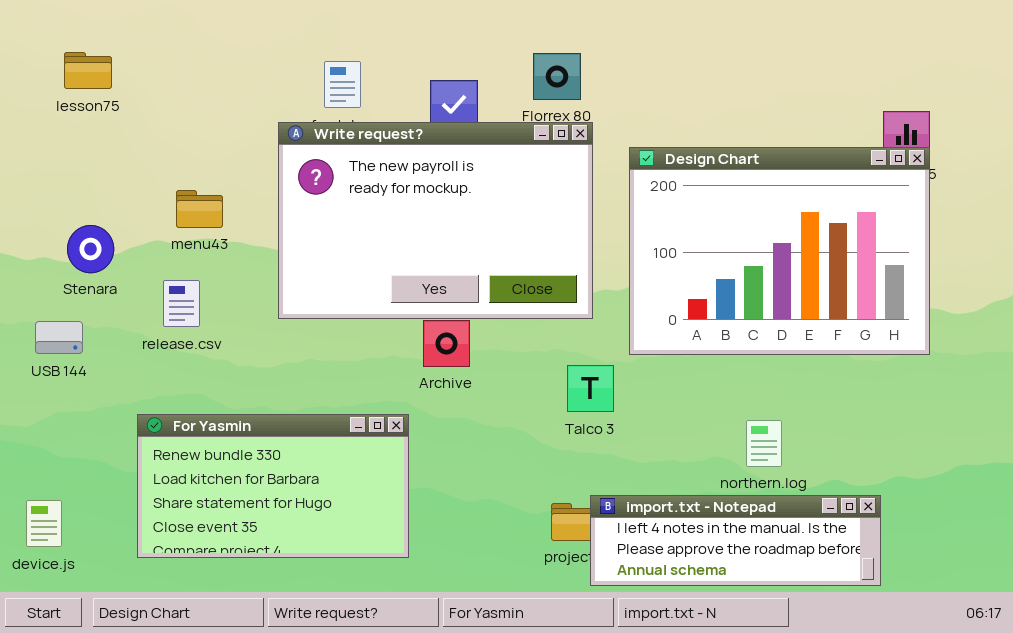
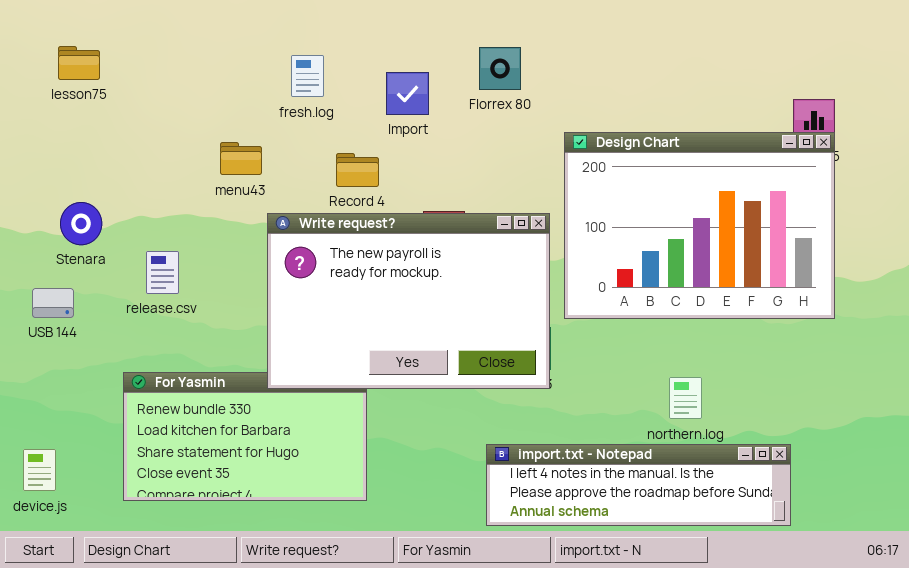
Write request?: [278,122,593,319] -> [267,213,550,389], moved
menu43: [176,190,223,228] -> [220,142,262,175], moved
import.txt - Notepad: [590,495,881,586] -> [486,444,791,526], resized

